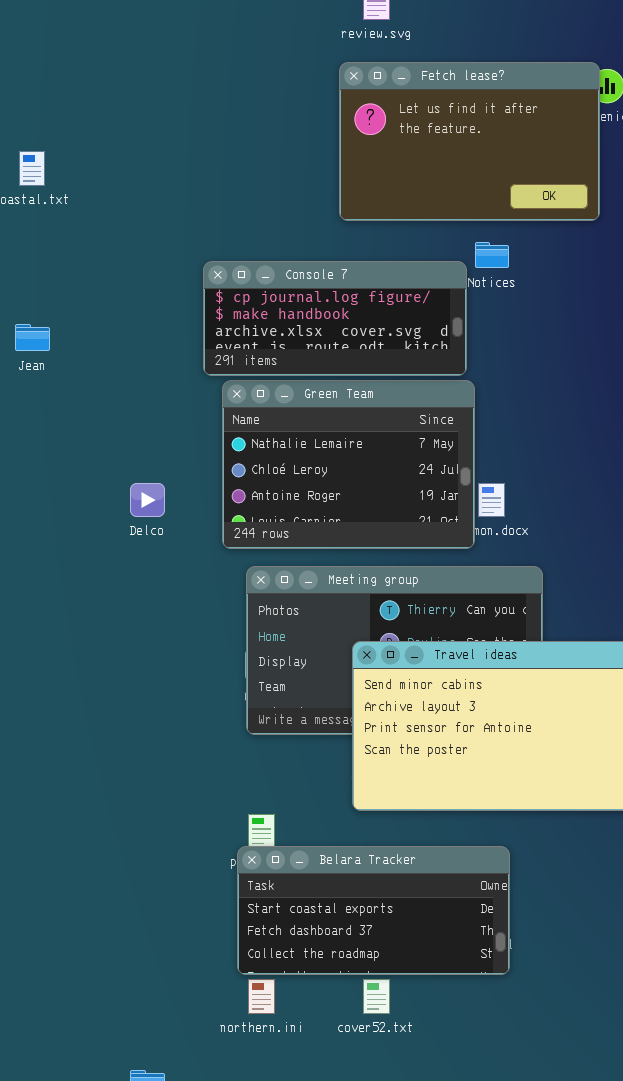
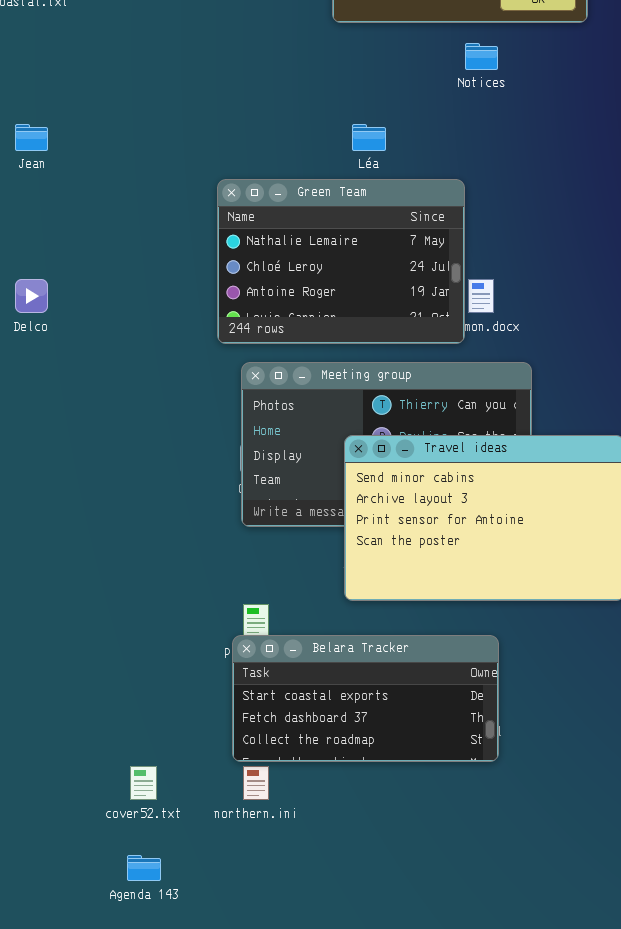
Console 7: [203,261,467,376] -> none, closed
Delco: [130,483,165,517] -> [15,279,48,313], moved
cover52.txt: [363,979,390,1014] -> [130,766,157,800], moved

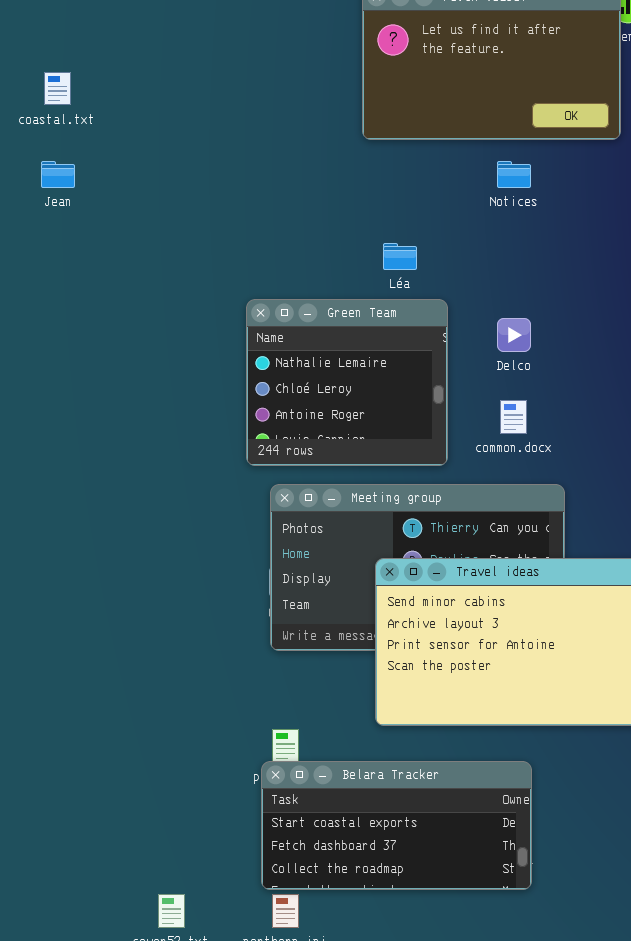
Jean: [15,124,48,151] -> [41,161,75,188], moved
Green Team: [217,179,465,344] -> [246,299,448,466], resized
Delco: [15,279,48,313] -> [497,318,531,352], moved

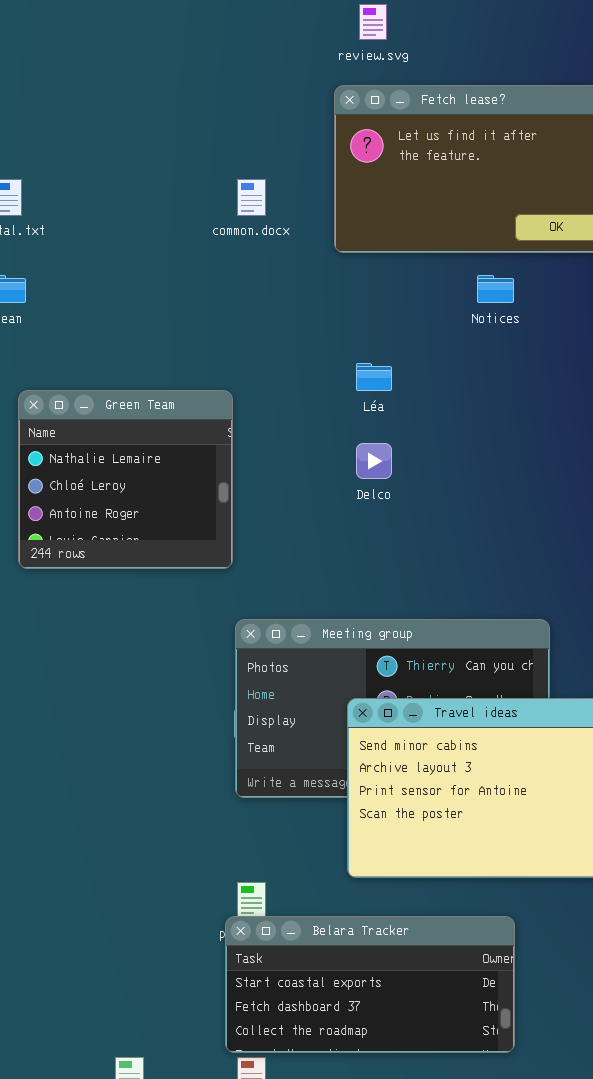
Green Team: [246,299,448,466] -> [18,390,233,569], moved
Delco: [497,318,531,352] -> [356,443,392,479], moved
common.docx: [500,400,527,434] -> [237,179,266,216], moved

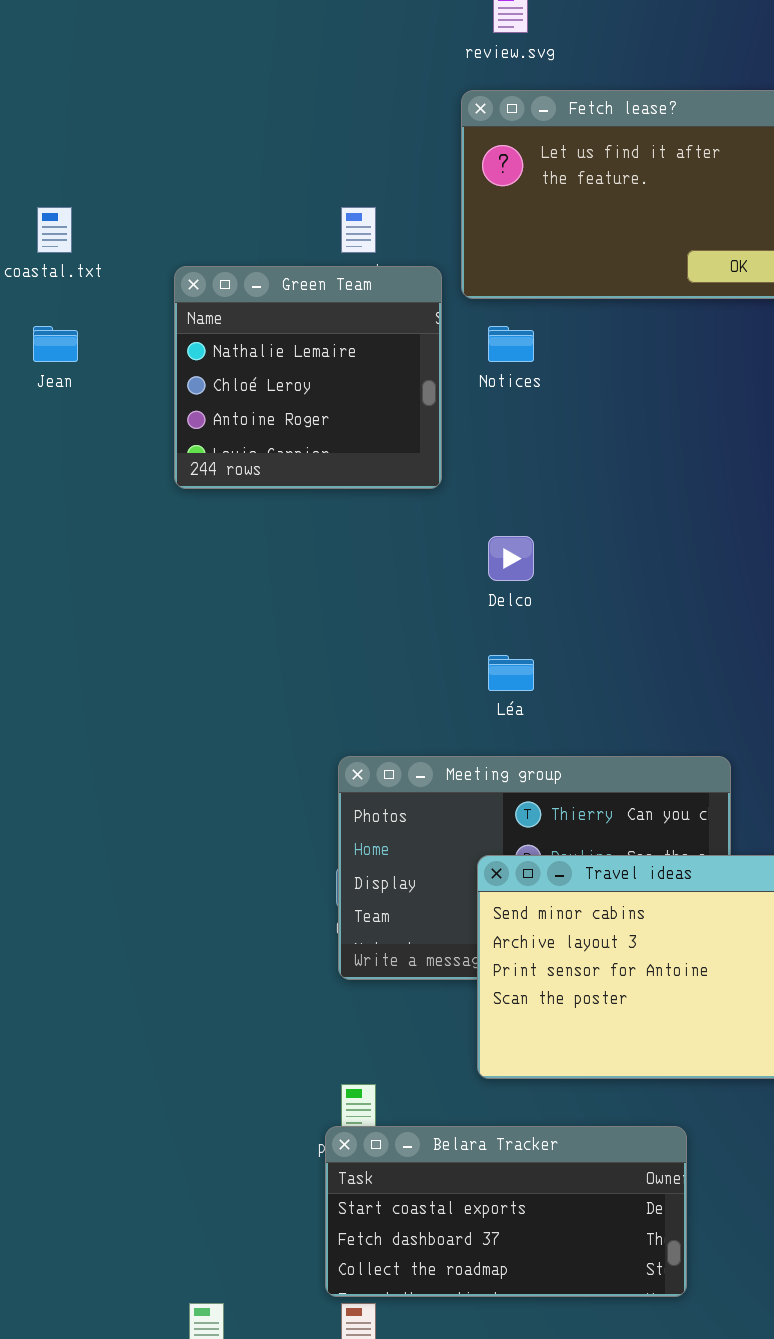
Notices: [477,275,514,303] -> [488,326,534,362], moved
Léa: [356,363,392,391] -> [488,655,534,691], moved
Green Team: [18,390,233,569] -> [174,266,442,489], moved

